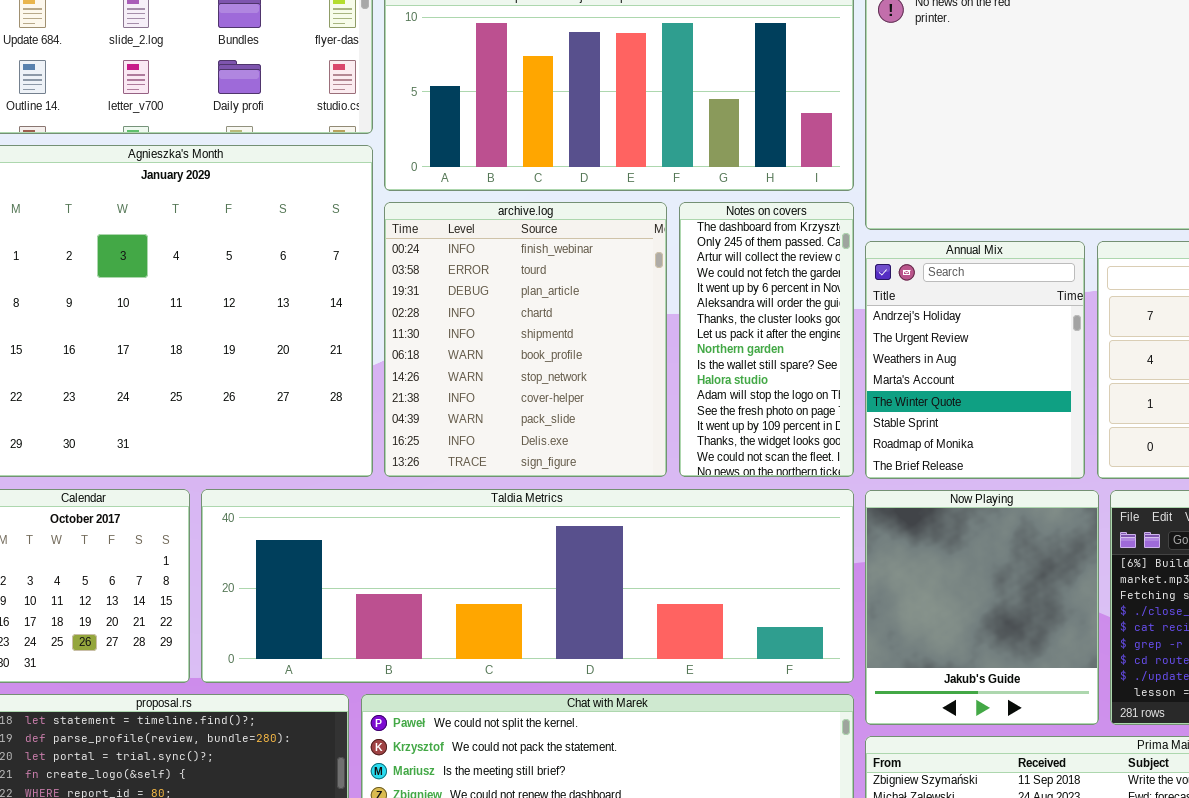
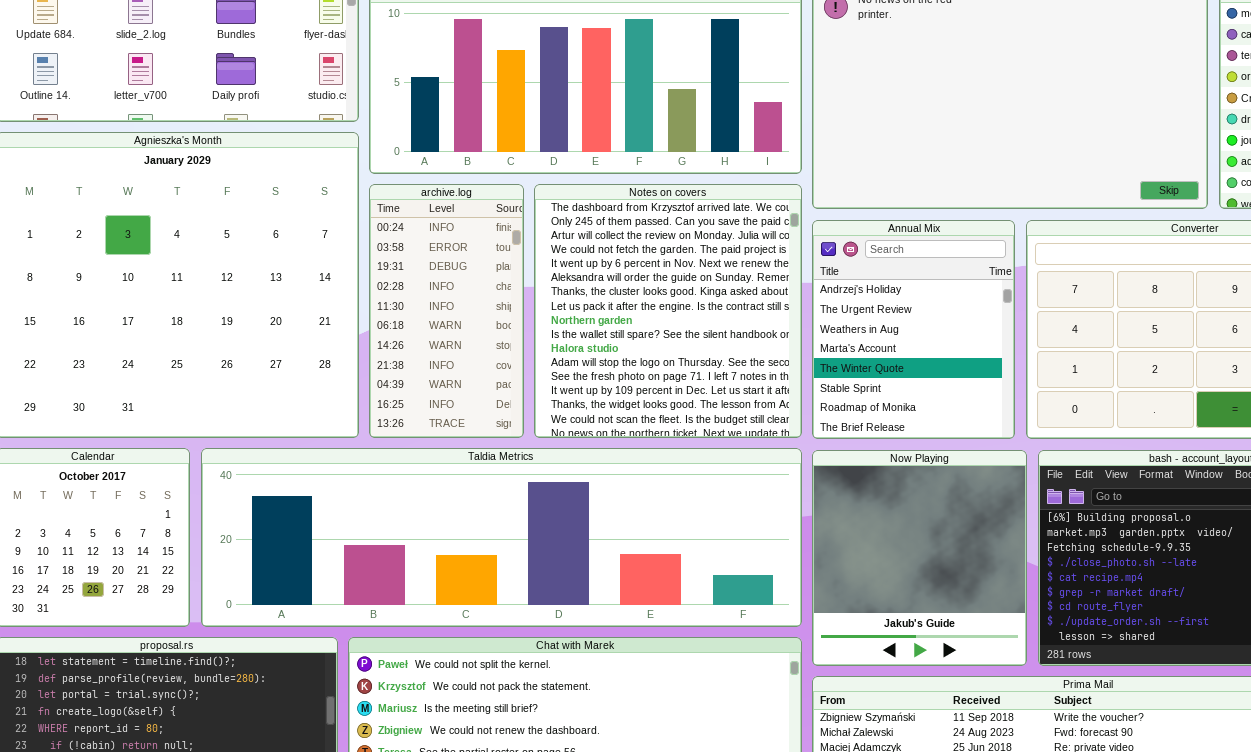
archive.log: [384,202,667,477] -> [369,184,524,438], resized
Notes on covers: [679,202,854,477] -> [534,184,802,438], resized

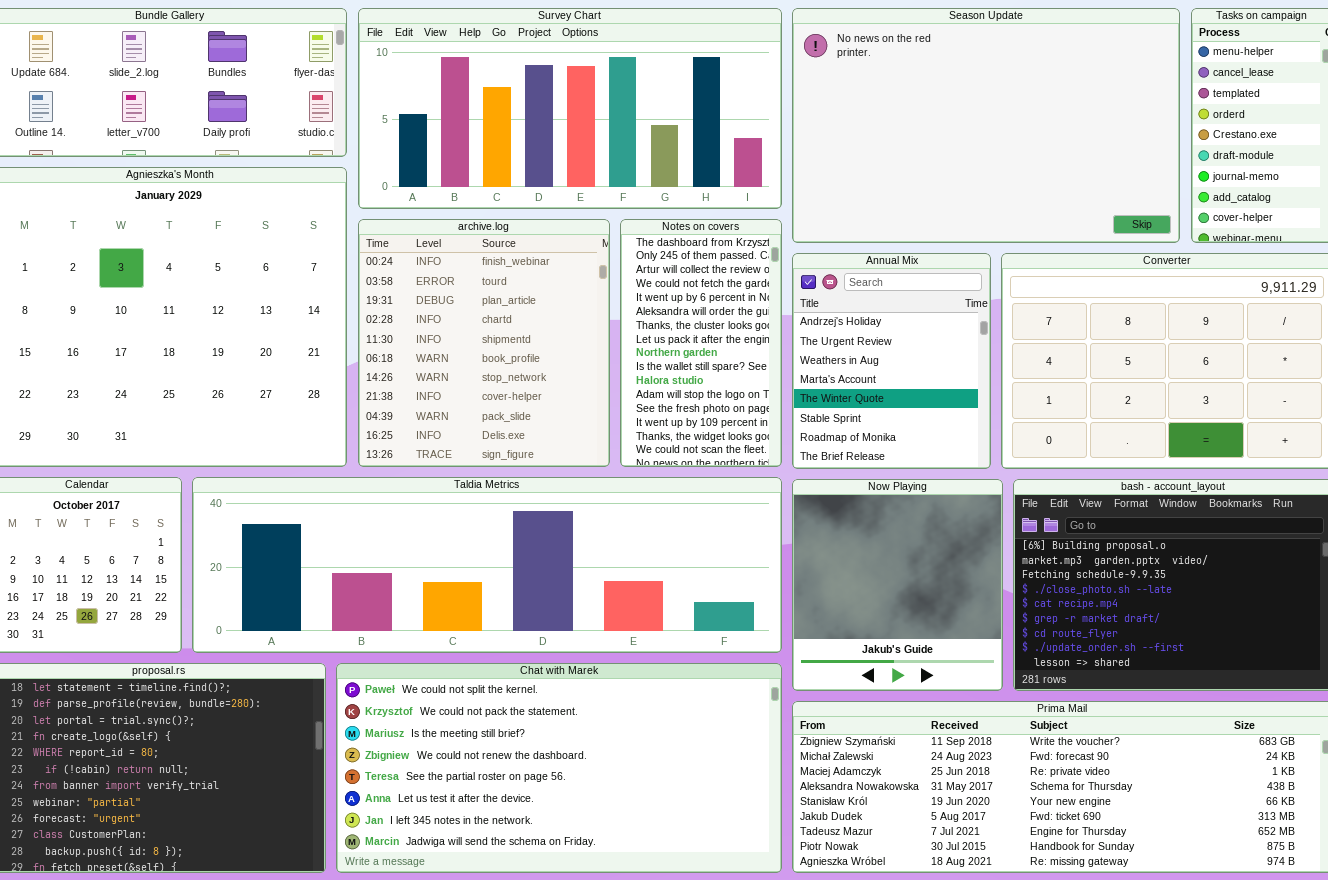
archive.log: [369,184,524,438] -> [358,219,610,467], resized
Notes on covers: [534,184,802,438] -> [620,219,782,467], resized

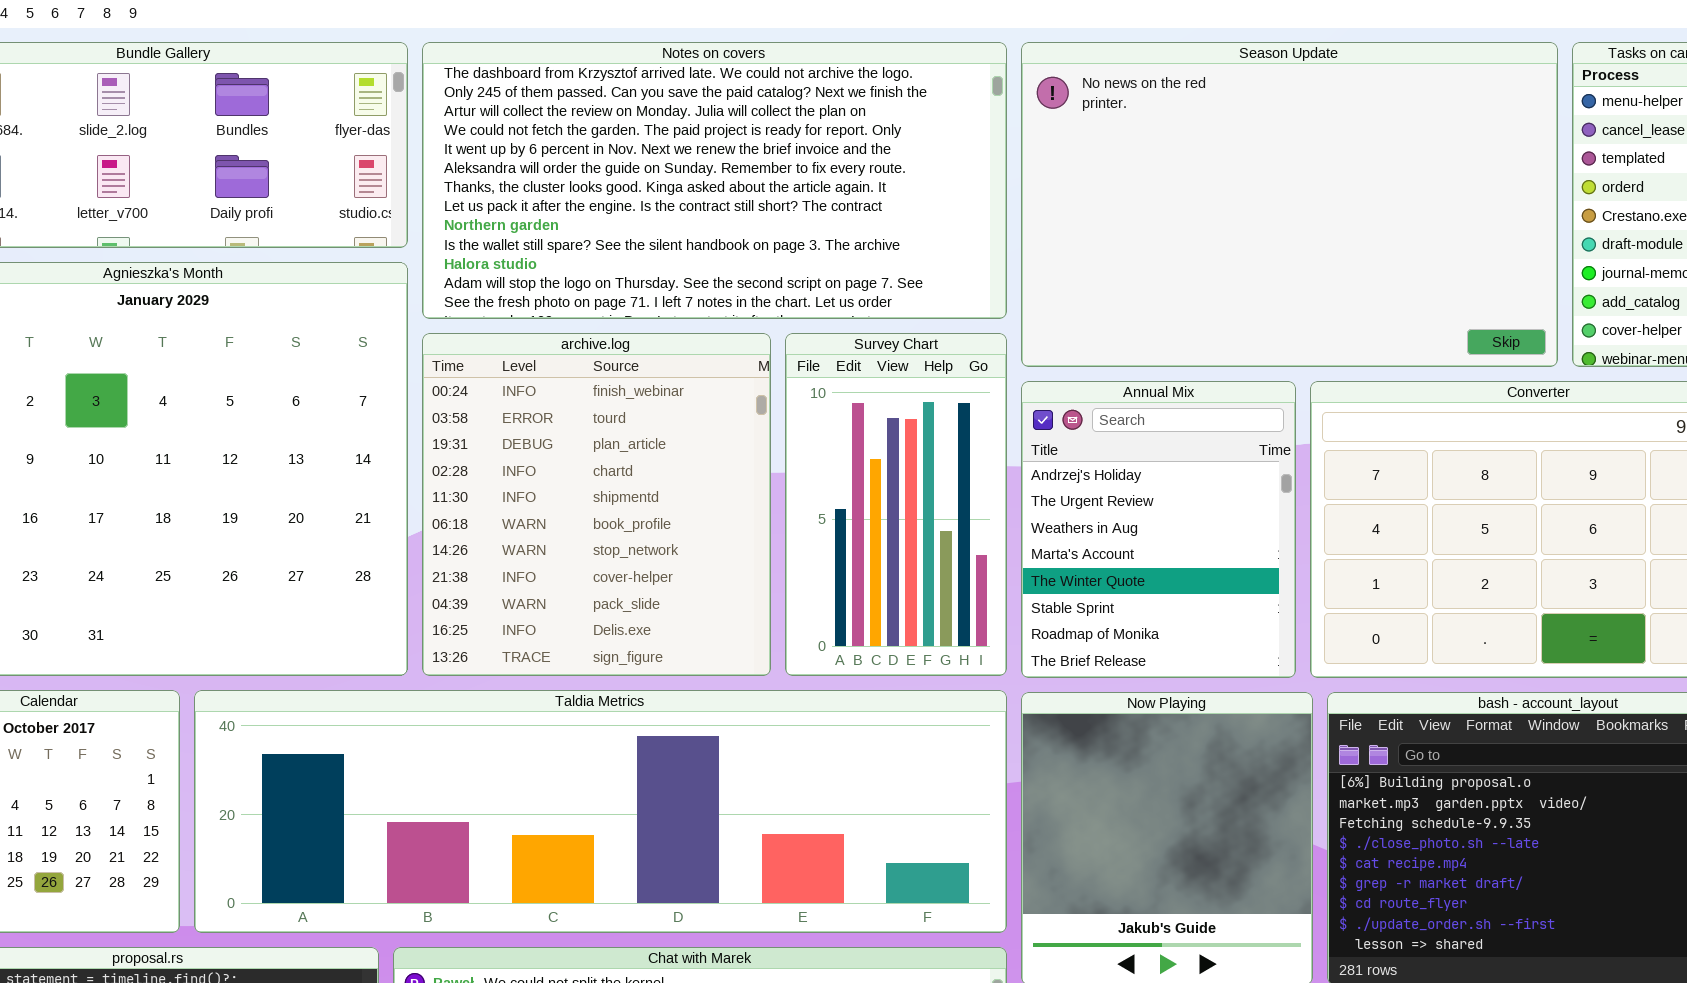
Survey Chart: [358,8,782,209] -> [785,333,1007,676], moved, resized
Notes on covers: [620,219,782,467] -> [422,42,1007,319], moved, resized

